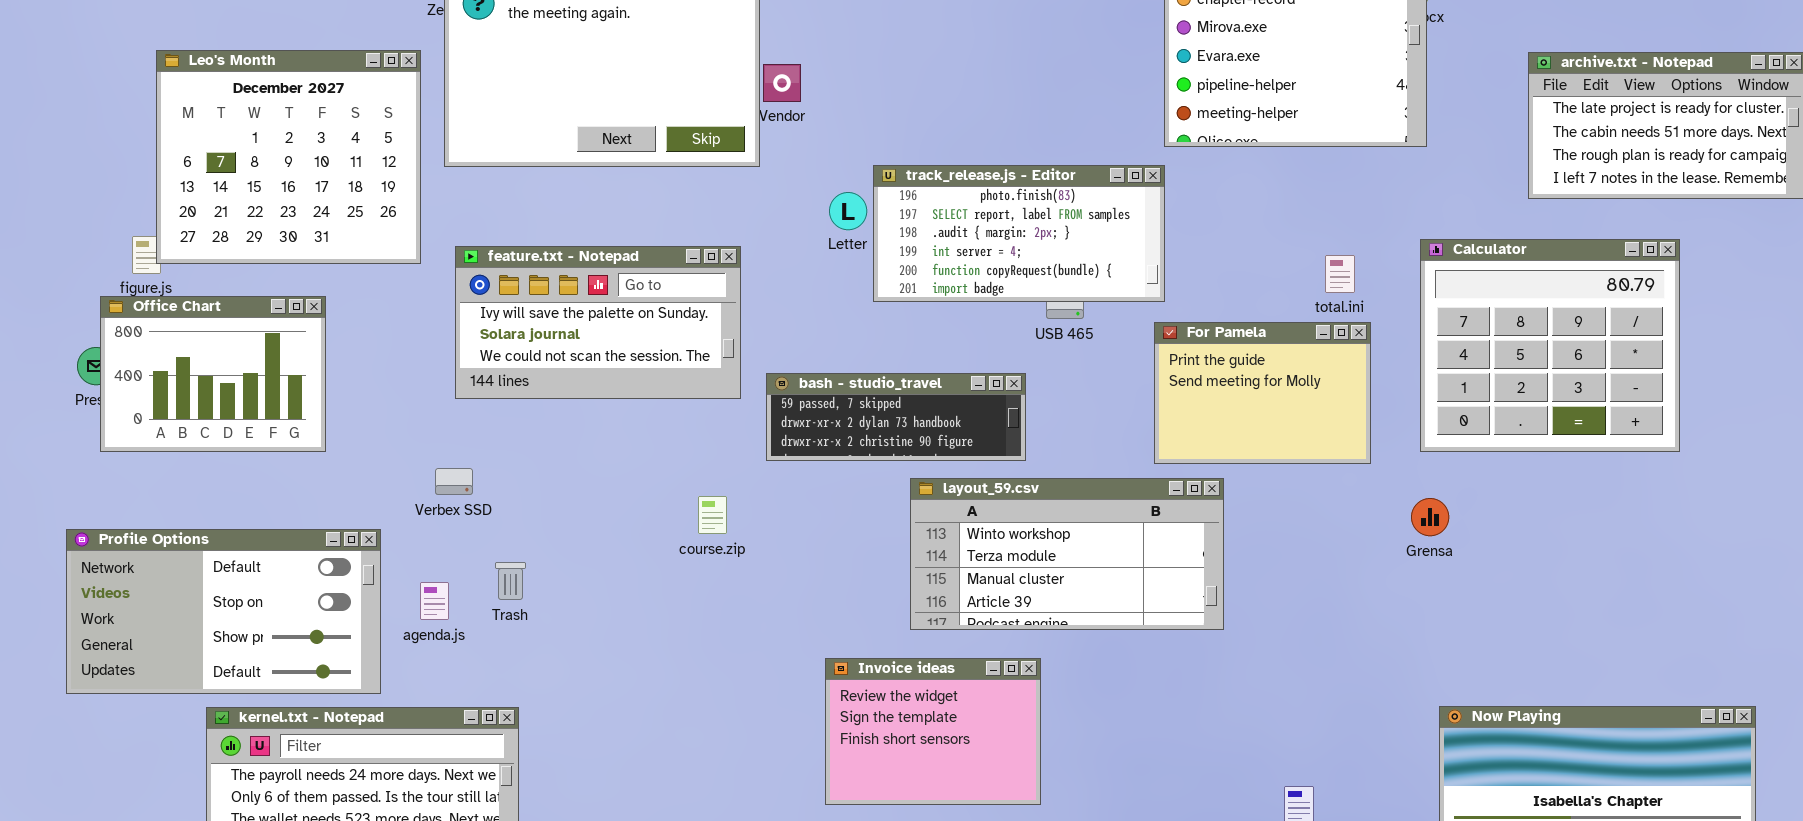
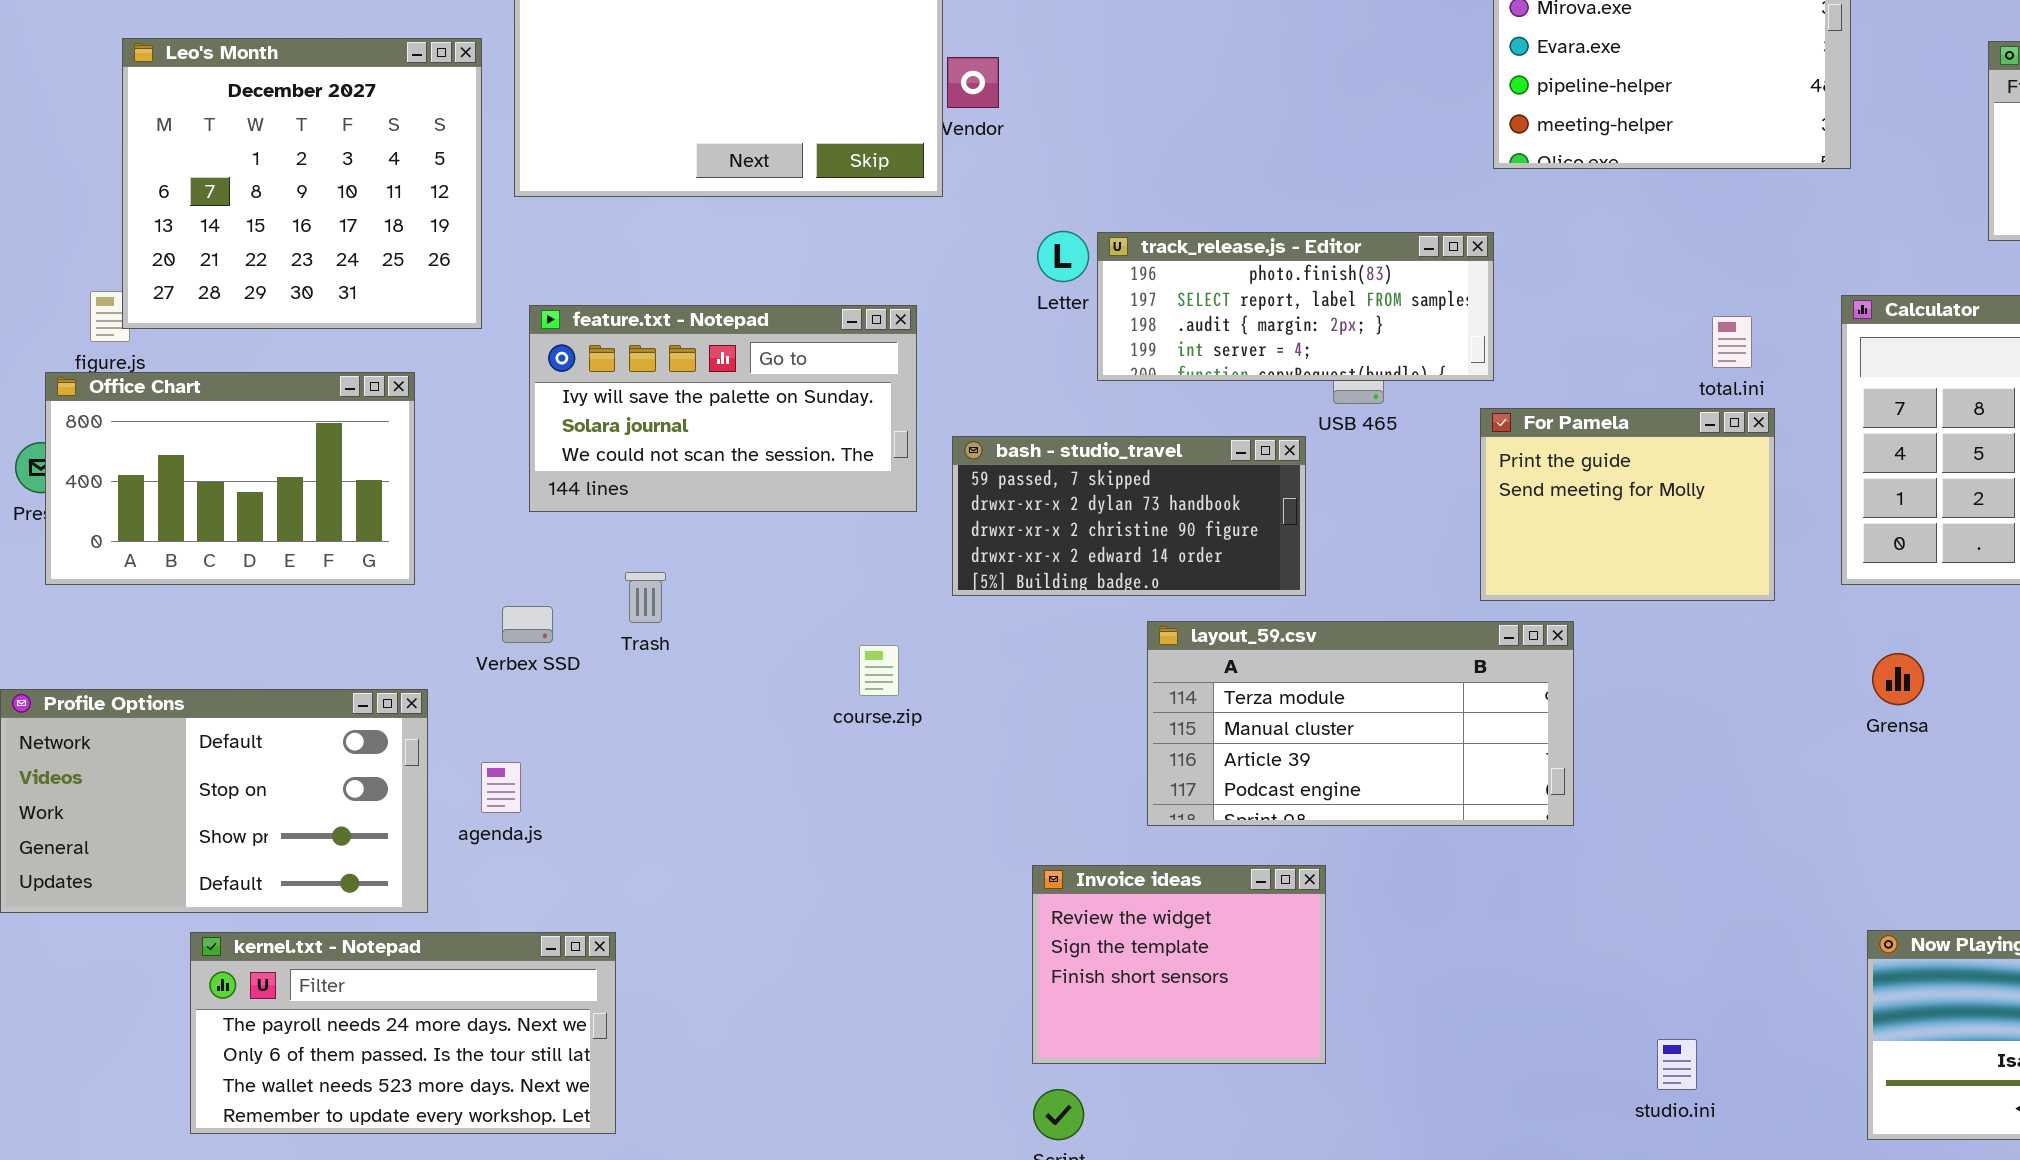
track_release.js - Editor: [873,165,1165,302] -> [1097,232,1494,381], resized
Office Chart: [100,296,326,452] -> [45,372,415,585], resized
bash - studio_travel: [766,373,1026,461] -> [952,436,1306,596], resized
layout_59.csv: [910,478,1224,630] -> [1147,621,1574,826], scrolled down 1 row
Grensa: [1411,498,1449,536] -> [1872,653,1924,705], moved
Trash: [495,562,526,600] -> [625,572,666,623], moved

